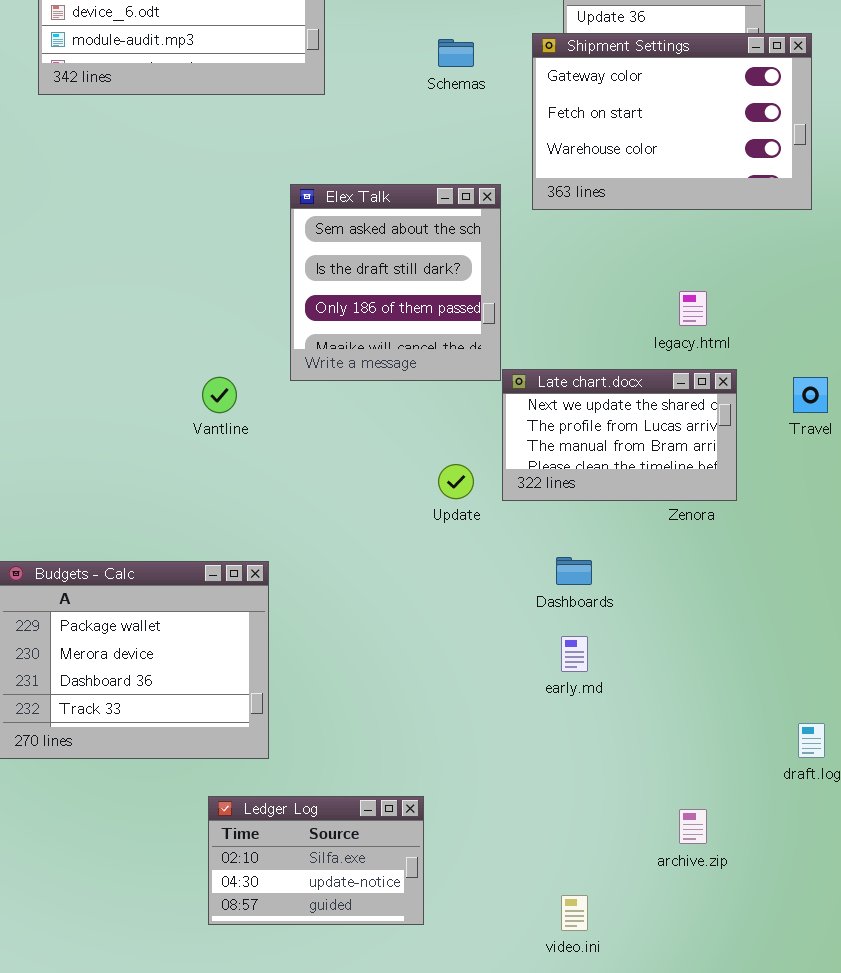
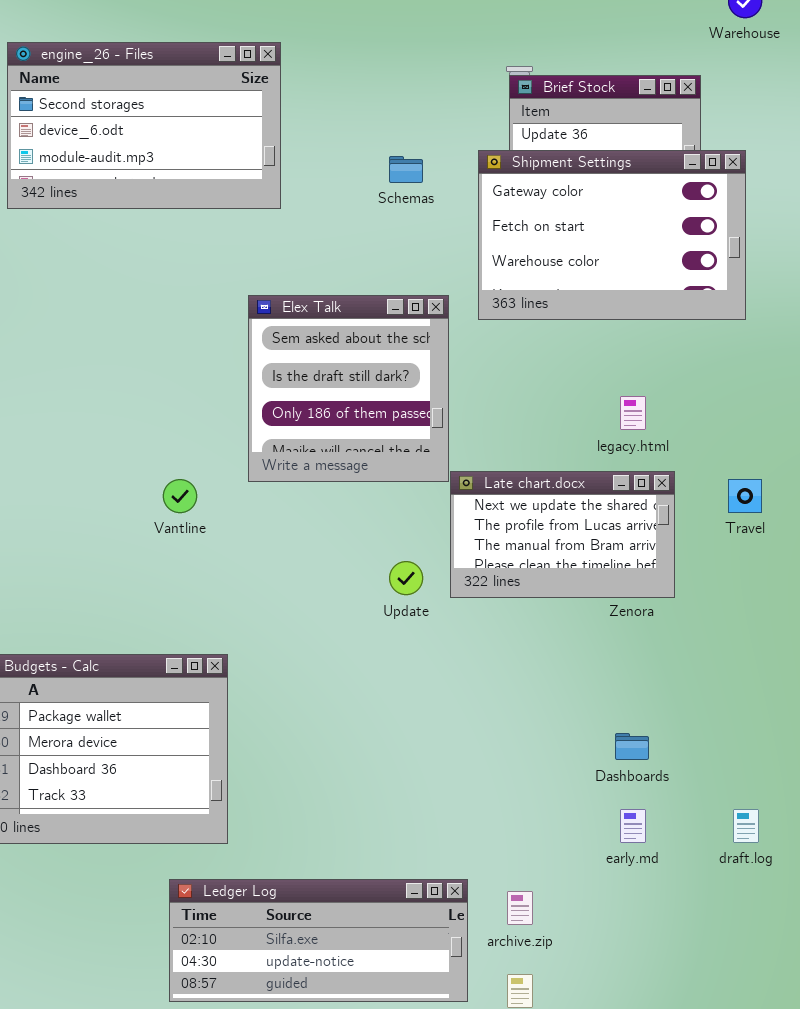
Dashboards: [556,557,592,585] -> [615,733,649,760], moved
early.md: [561,636,588,672] -> [620,809,646,843], moved
Ledger Log: [208,796,424,925] -> [169,879,468,1002], resized
archive.zip: [679,809,707,844] -> [507,891,533,925], moved

